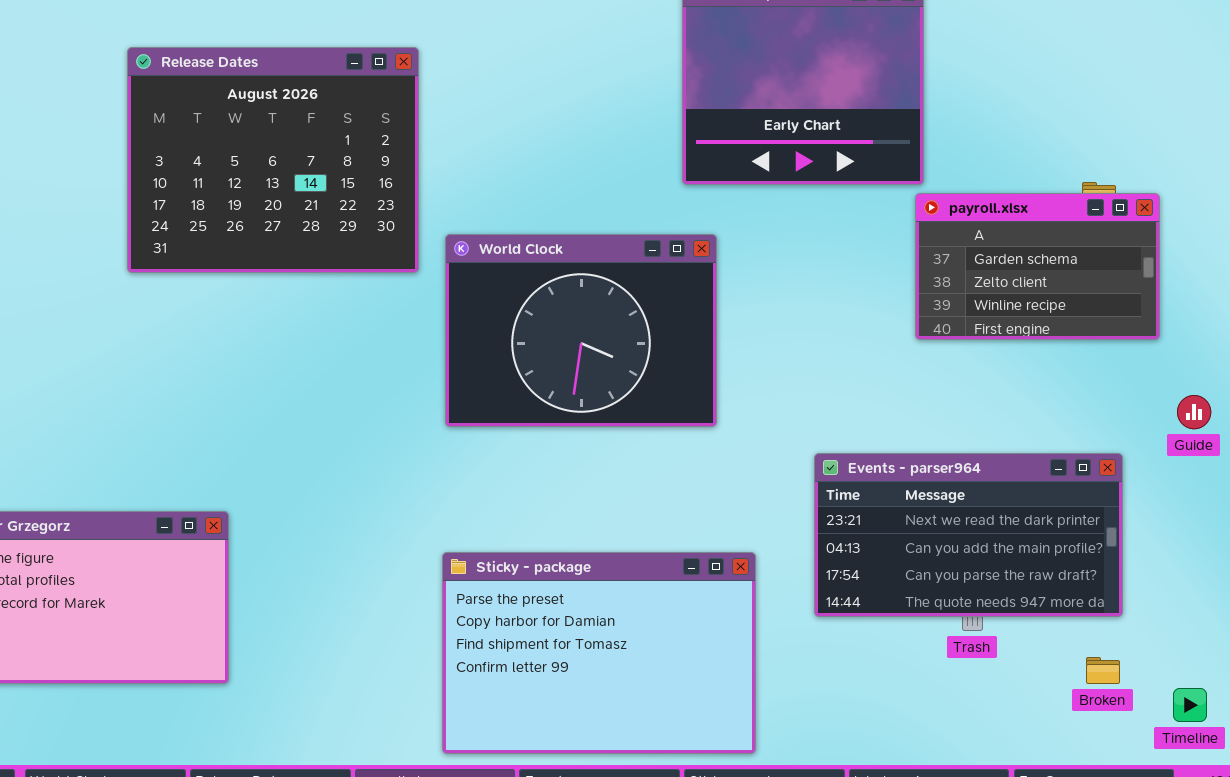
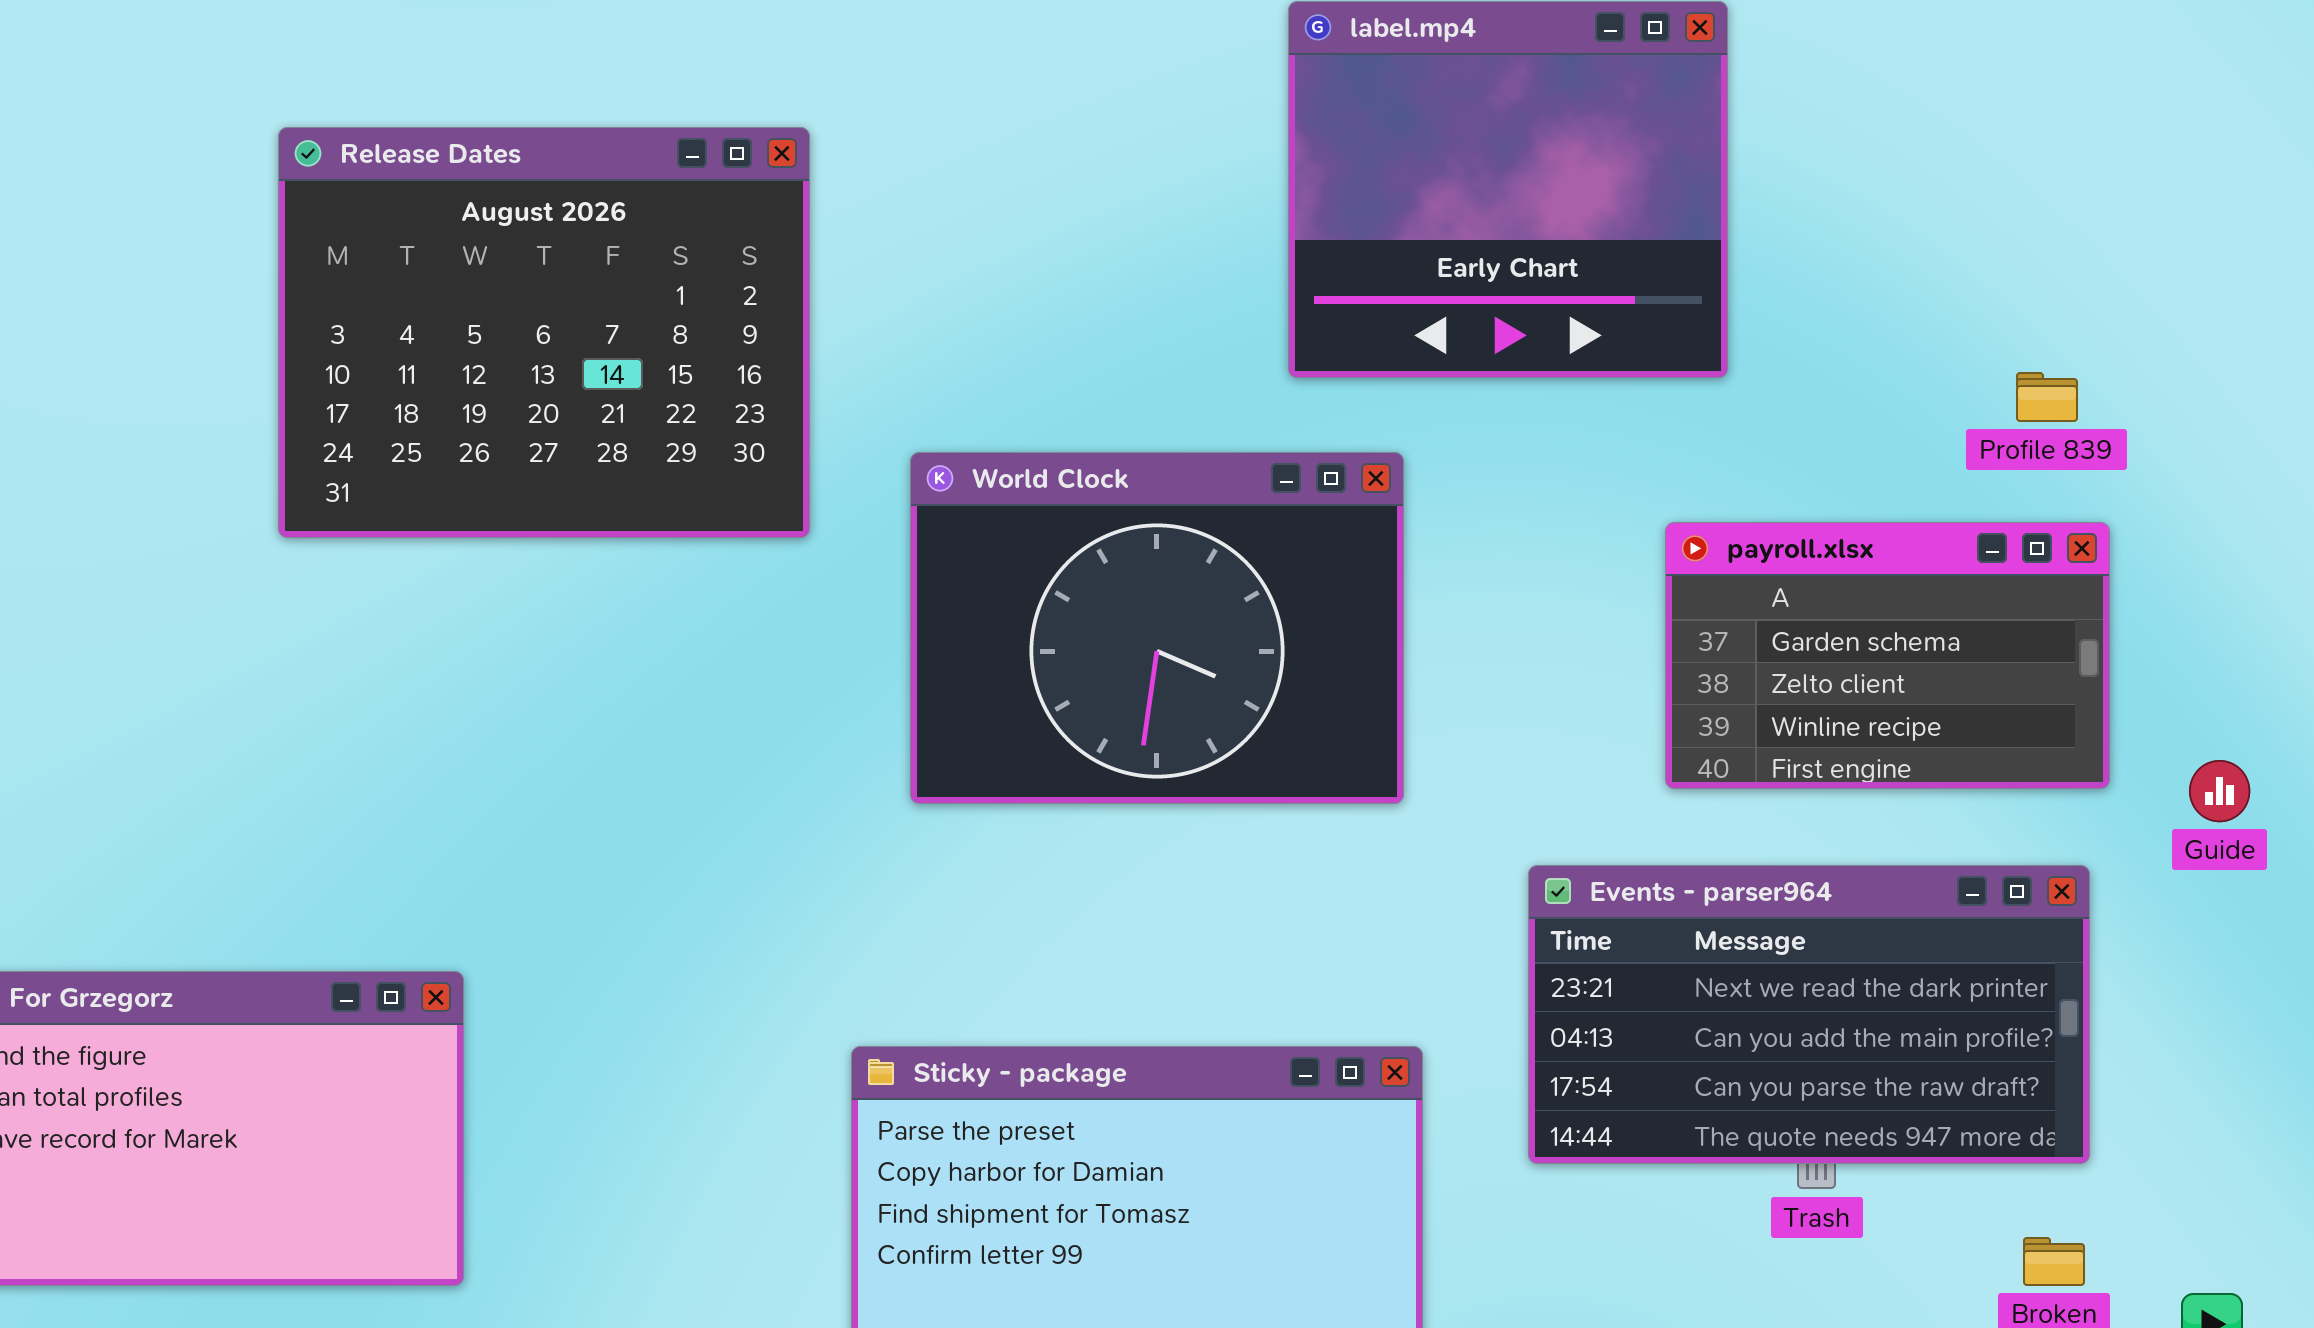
payroll.xlsx: [915,193,1160,340] -> [1665,522,2110,789], moved
World Clock: [445,234,717,427] -> [910,452,1404,804], moved

